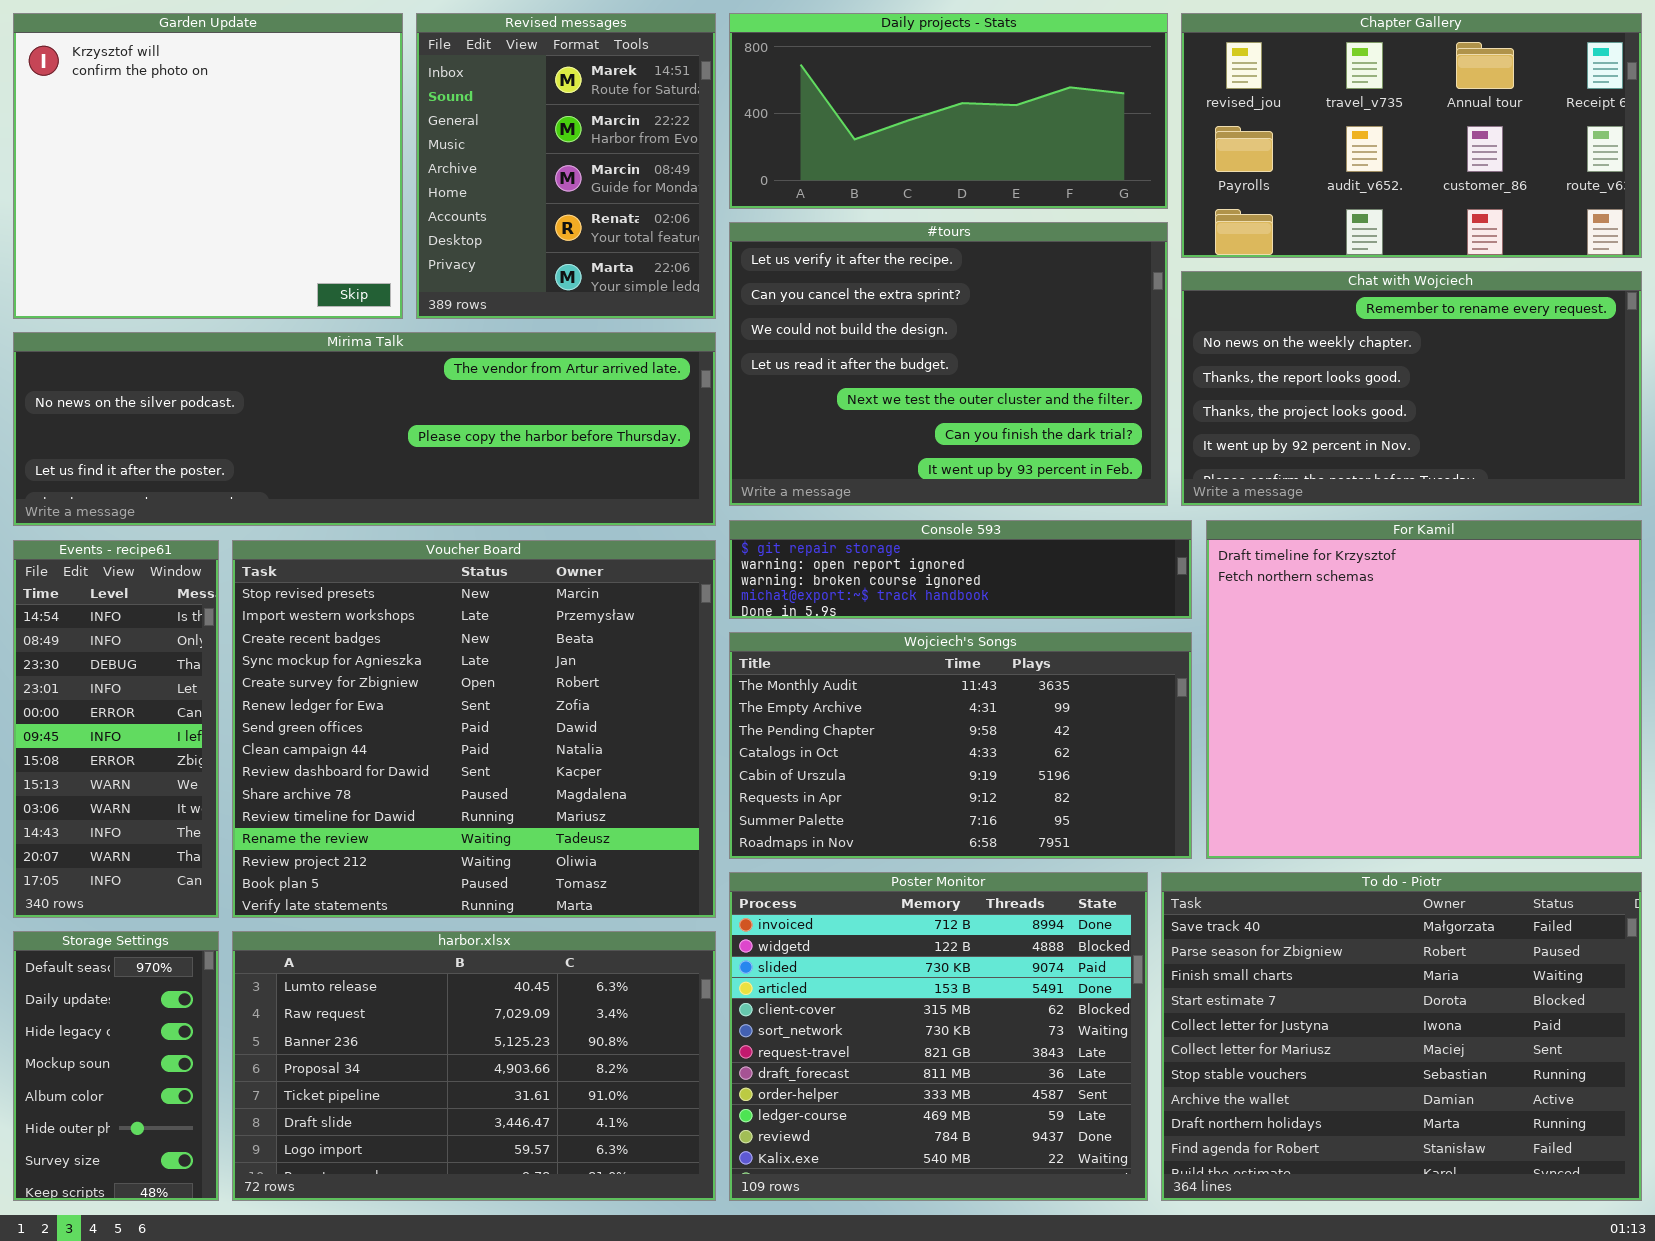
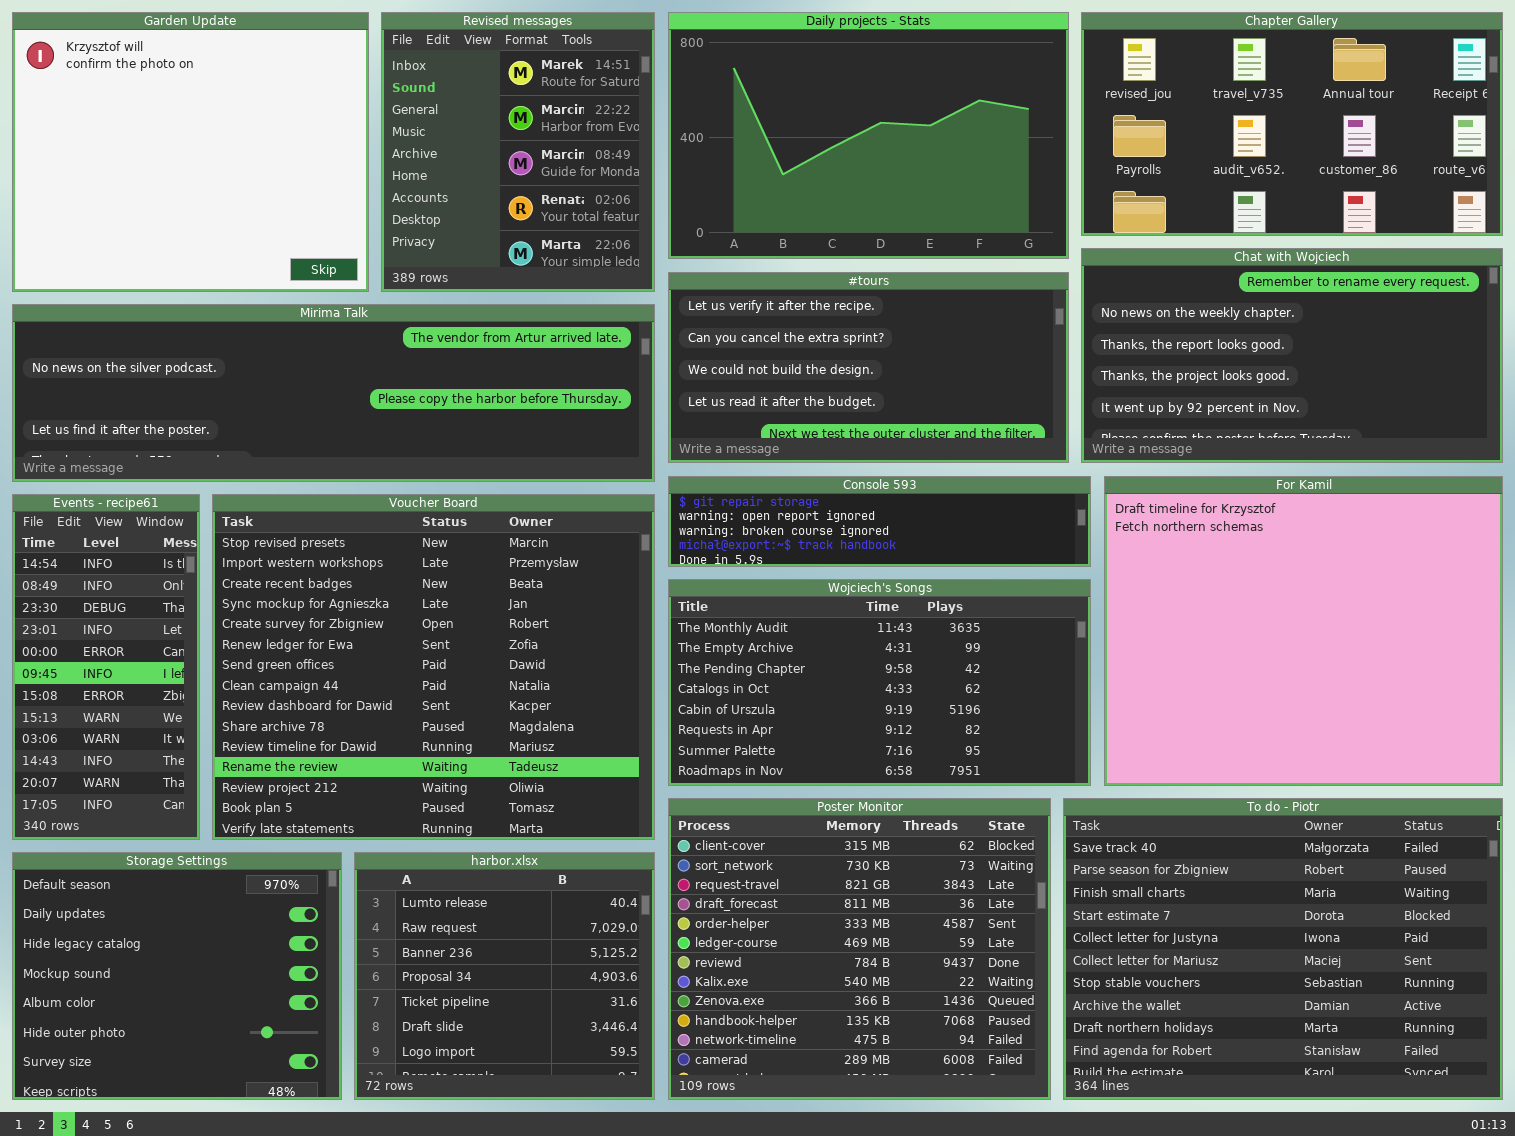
Daily projects - Stats: [729,13,1168,209] -> [668,12,1069,259], resized
#tours: [729,222,1168,506] -> [668,272,1069,463], resized
Poster Monitor: [729,872,1148,1201] -> [668,798,1051,1100], scrolled down 4 rows
Storage Settings: [13,931,219,1201] -> [12,852,342,1100], resized
harbor.xlsx: [232,931,716,1201] -> [354,852,655,1100], resized

